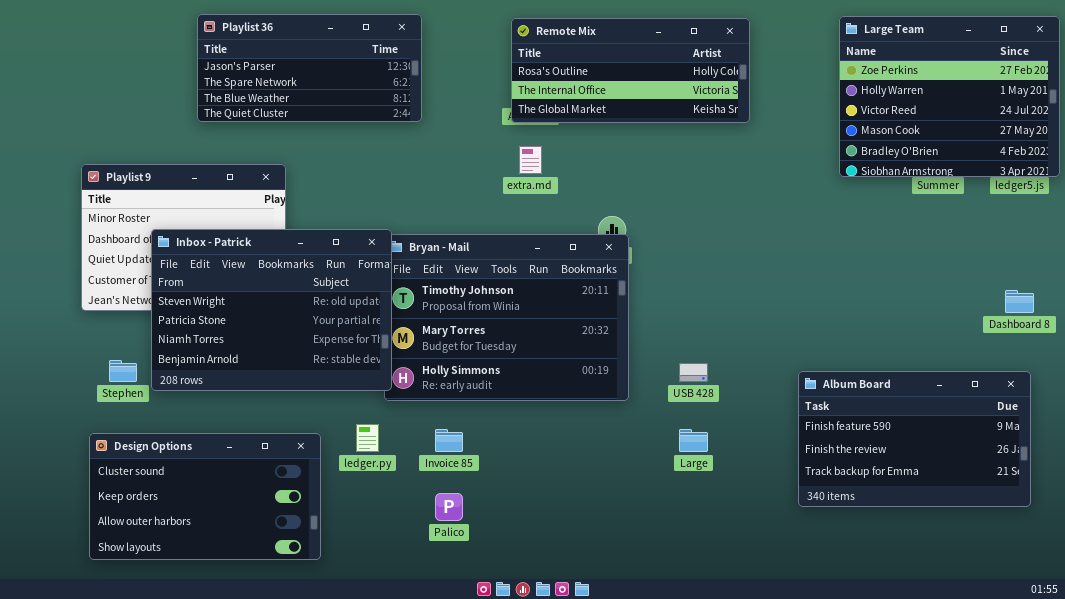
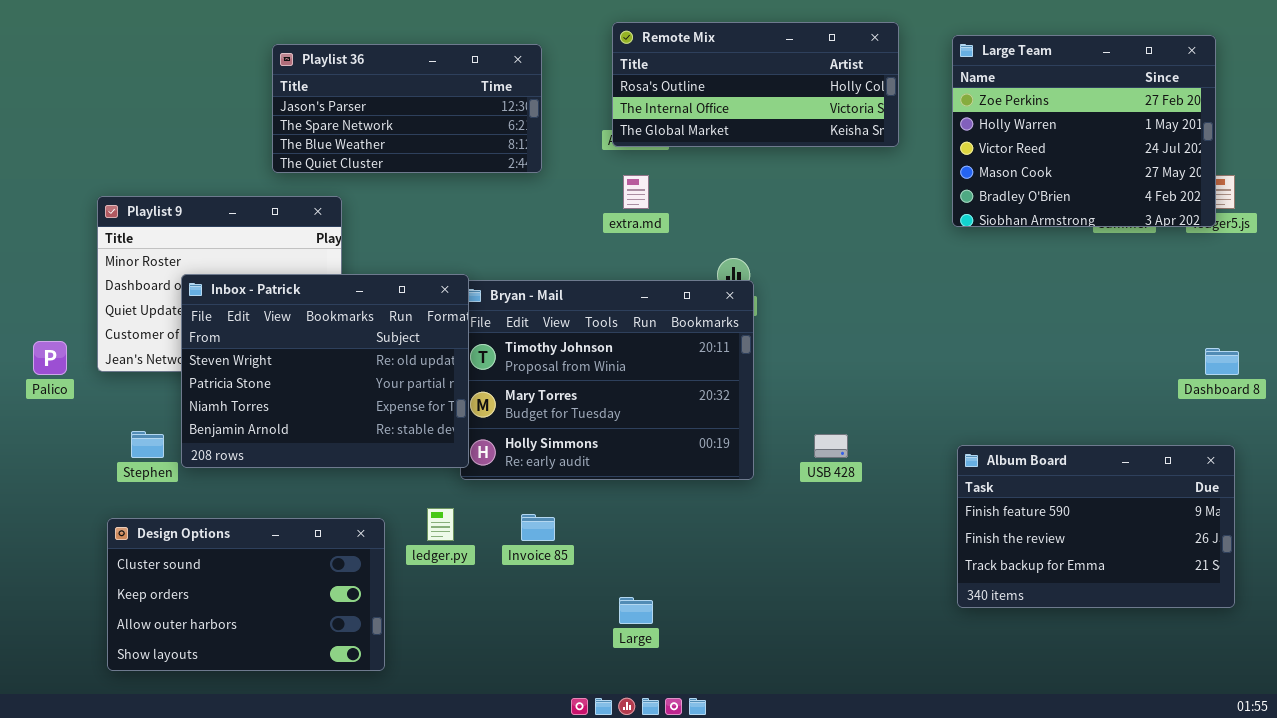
Playlist 36: [197,14,422,122] -> [272,44,542,173], moved
Large Team: [839,16,1060,177] -> [952,35,1216,227], moved
Large: [679,429,708,452] -> [619,597,653,624], moved
Palico: [435,493,463,521] -> [33,341,67,375], moved

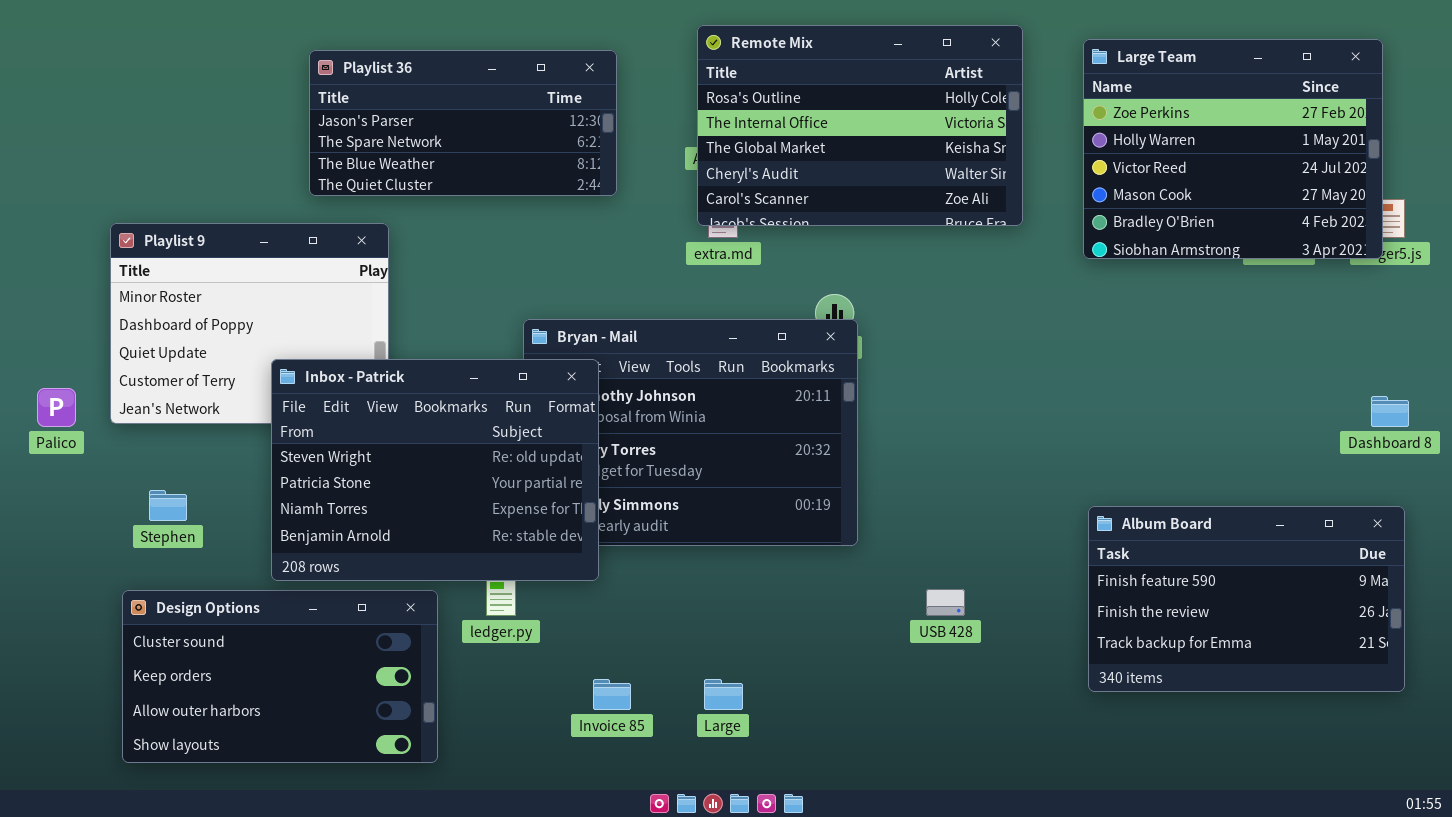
Remote Mix: [612,22,899,147] -> [697,25,1023,226], resized
Inbox - Patrick: [181,274,469,468] -> [271,359,599,581], moved
USB 428: [814,434,848,458] -> [926,589,965,616], moved
Invoice 85: [521,514,555,541] -> [593,679,631,710], moved

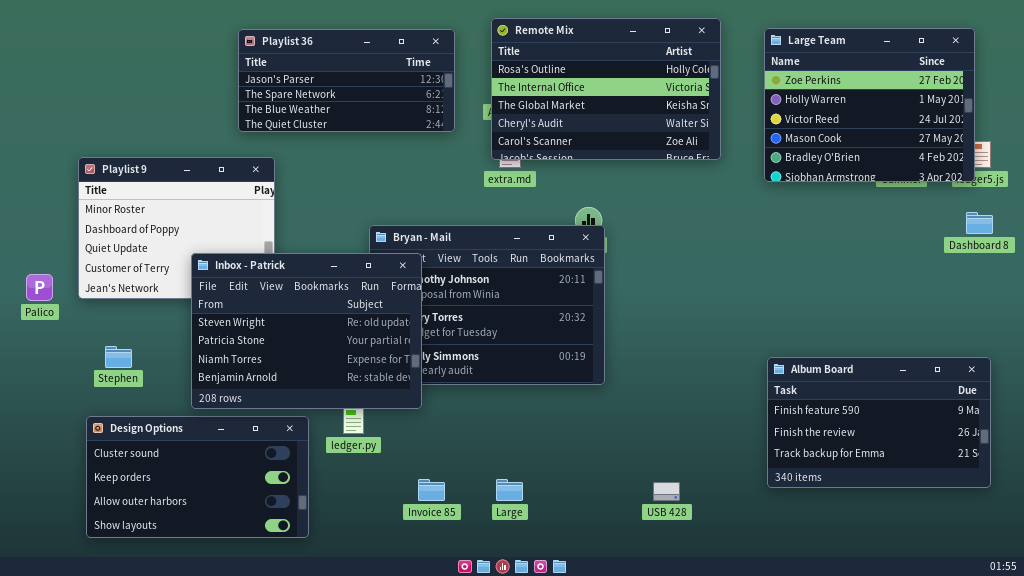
Playlist 36: [309,50,617,196] -> [238,29,455,132], moved
Dashboard 8: [1371,396,1409,427] -> [966,212,993,234], moved
USB 428: [926,589,965,616] -> [653,482,680,501], moved

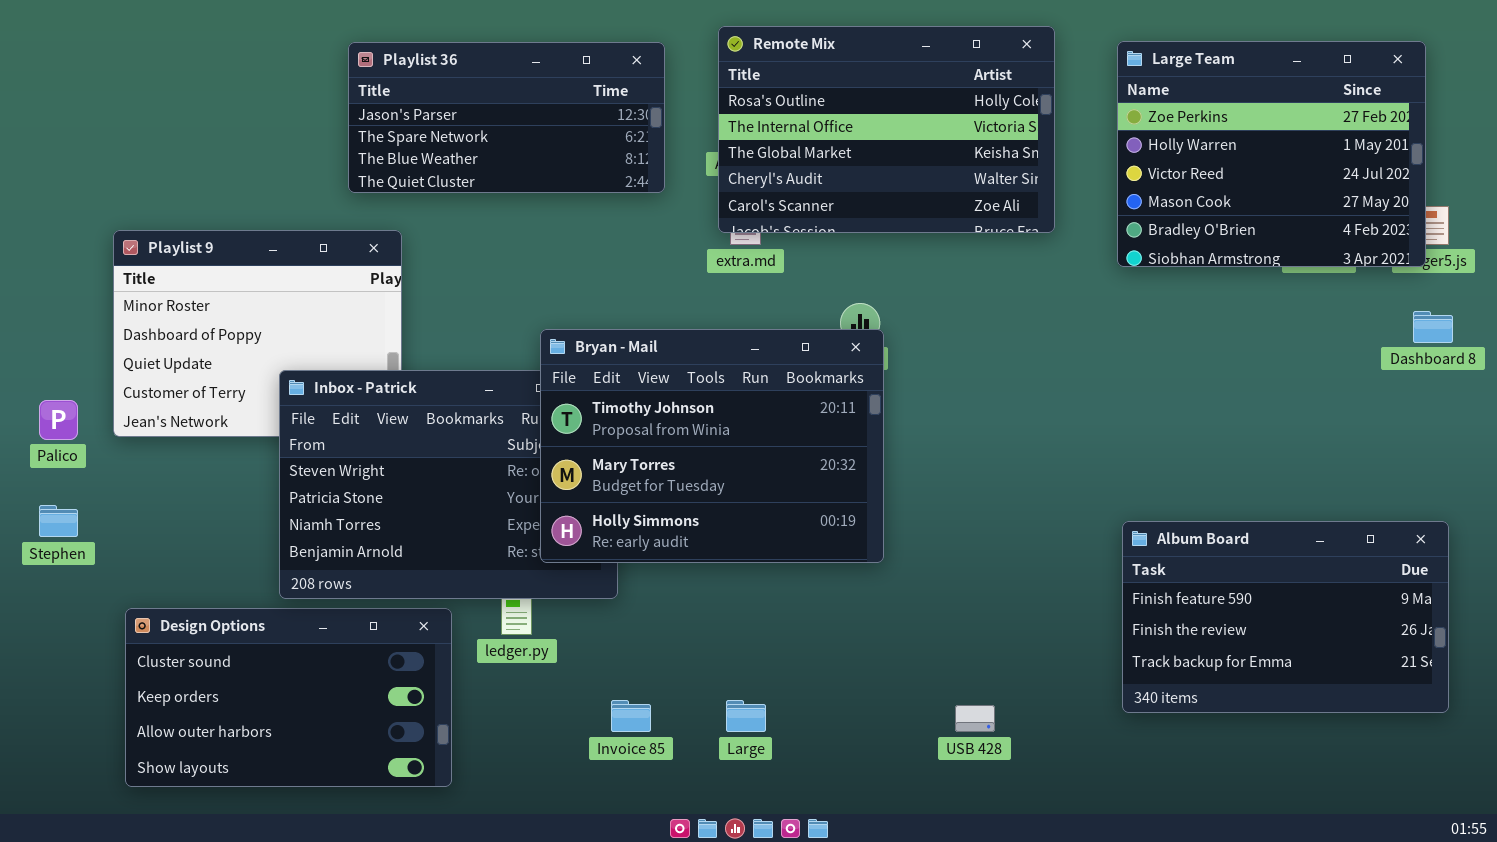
Bryan - Mail: [369,225,605,385] -> [540,329,884,563], raised
Stephen: [105,346,132,368] -> [39,505,78,537], moved

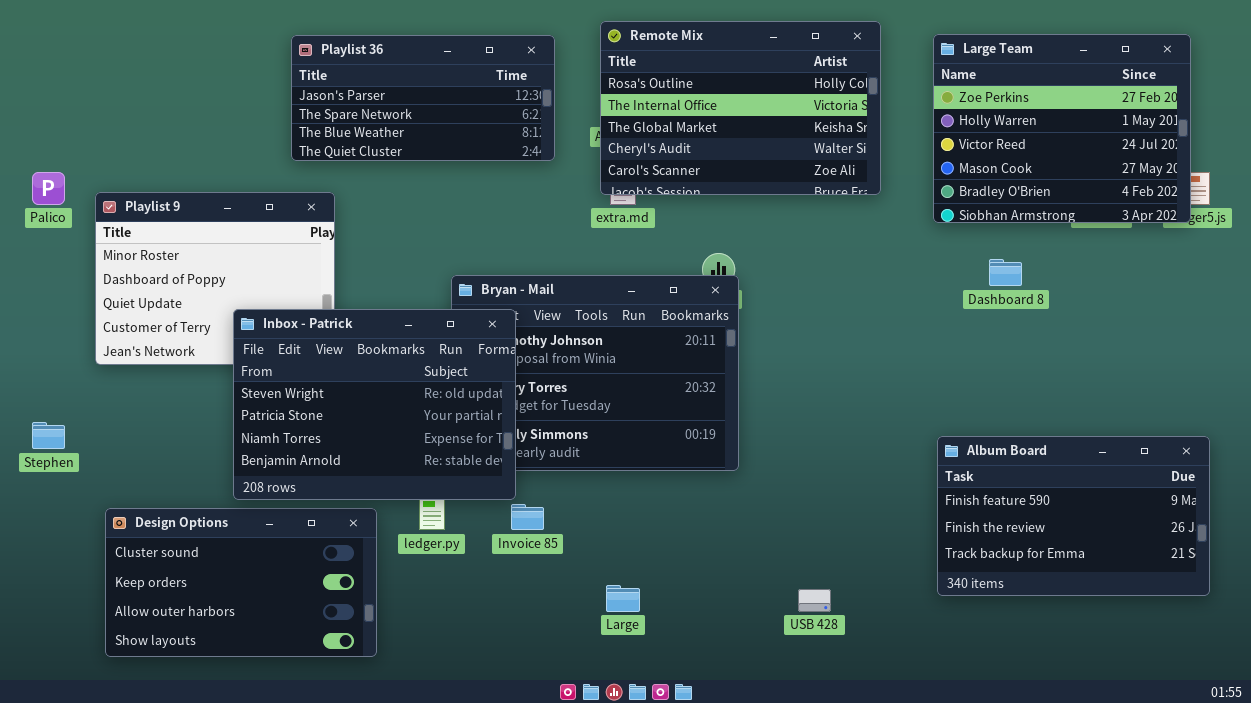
Dashboard 8: [1413,311,1453,343] -> [989,259,1022,286], moved
Inbox - Patrick: [279,370,618,599] -> [233,309,516,500], raised
Palico: [39,400,78,440] -> [32,172,65,205], moved
Invoice 85: [611,700,651,732] -> [511,504,544,530], moved

